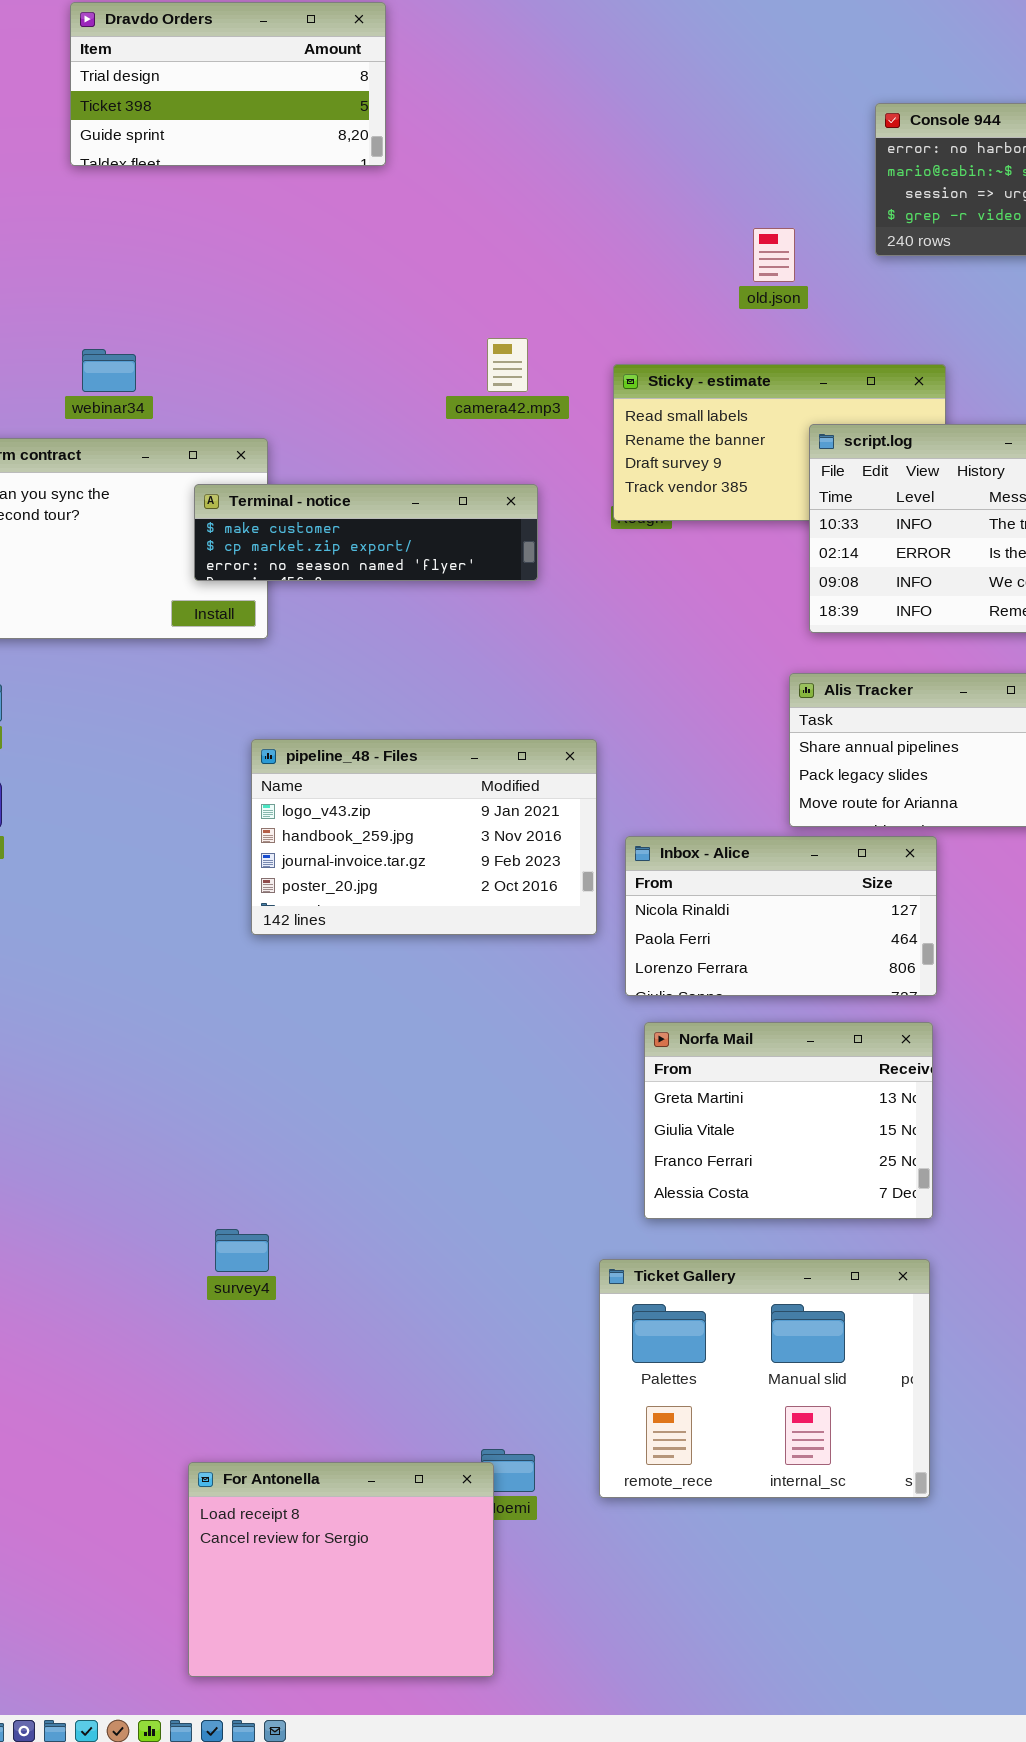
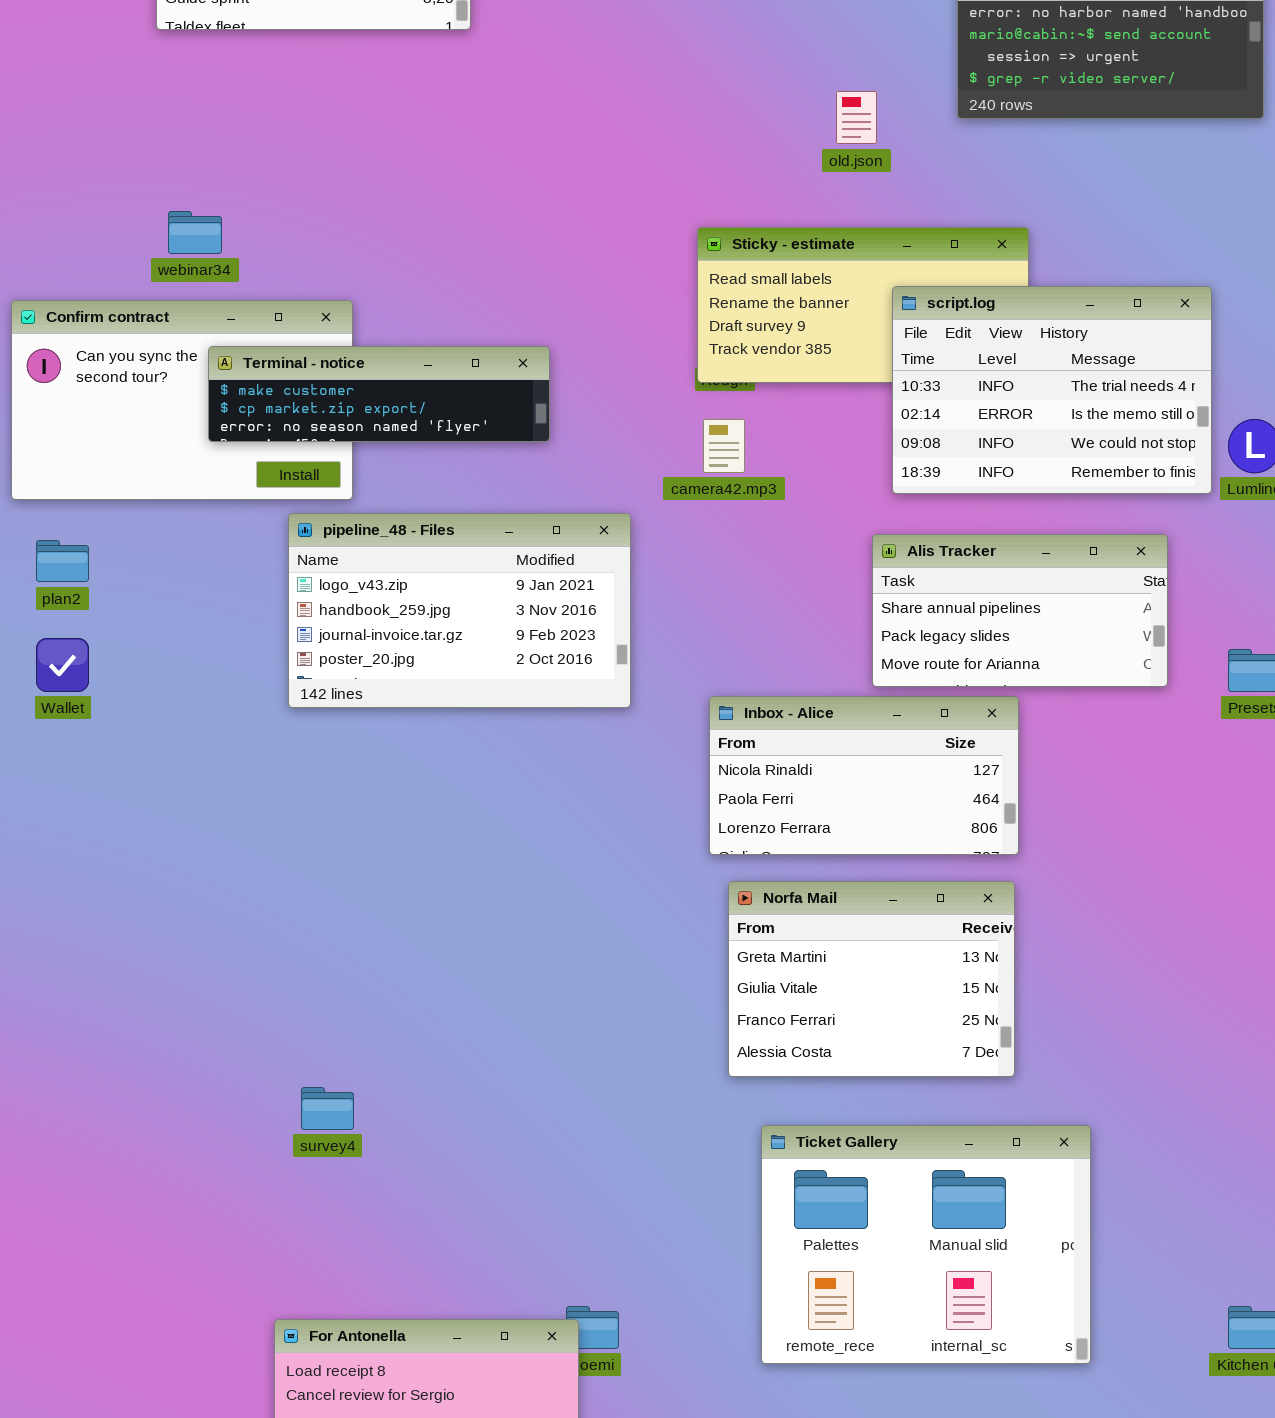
camera42.mp3: [487,338,528,392] -> [703,419,745,473], moved
Terminal - notice: [194,484,538,581] -> [208,346,550,442], moved
pipeline_48 - Files: [251,739,597,935] -> [288,513,631,708], moved
Ticket Gallery: [599,1259,930,1498] -> [761,1125,1091,1364], moved

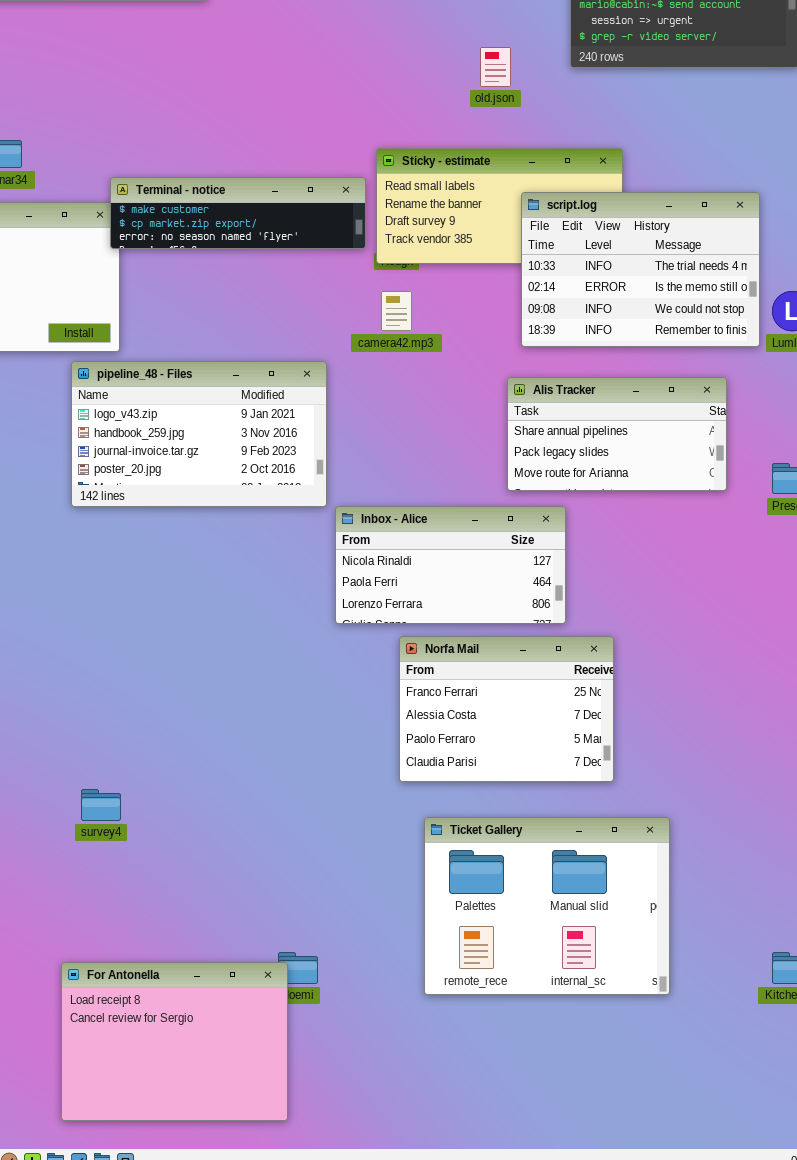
Terminal - notice: [208,346,550,442] -> [110,177,366,249], moved
Inbox - Alice: [709,696,1019,855] -> [335,506,566,624], moved
Norfa Mail: [728,881,1015,1077] -> [399,636,614,782], scrolled down 2 rows

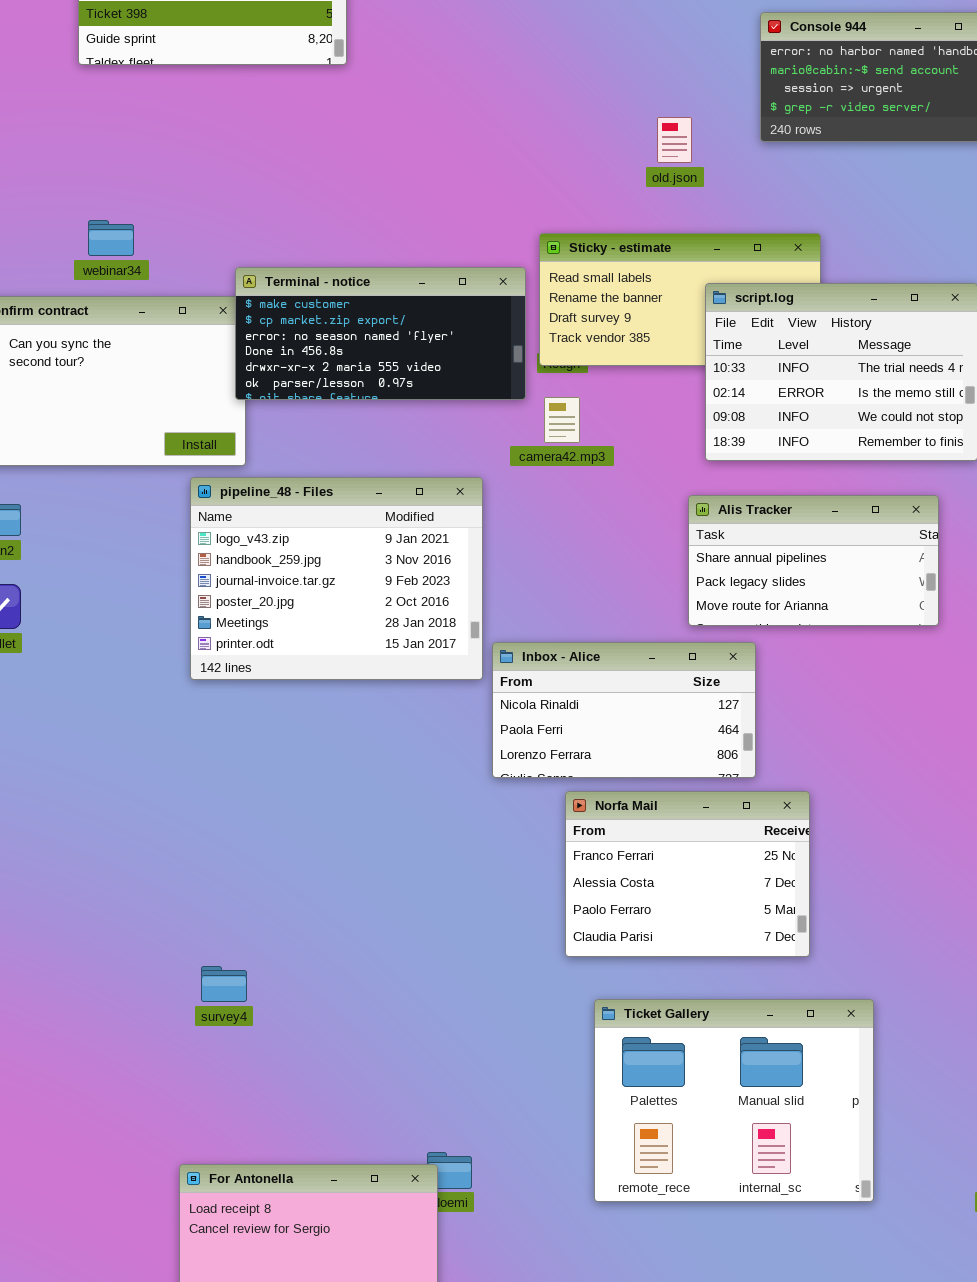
Terminal - notice: [110,177,366,249] -> [235,267,526,400], resized
pipeline_48 - Files: [71,361,327,507] -> [190,477,483,680], resized

